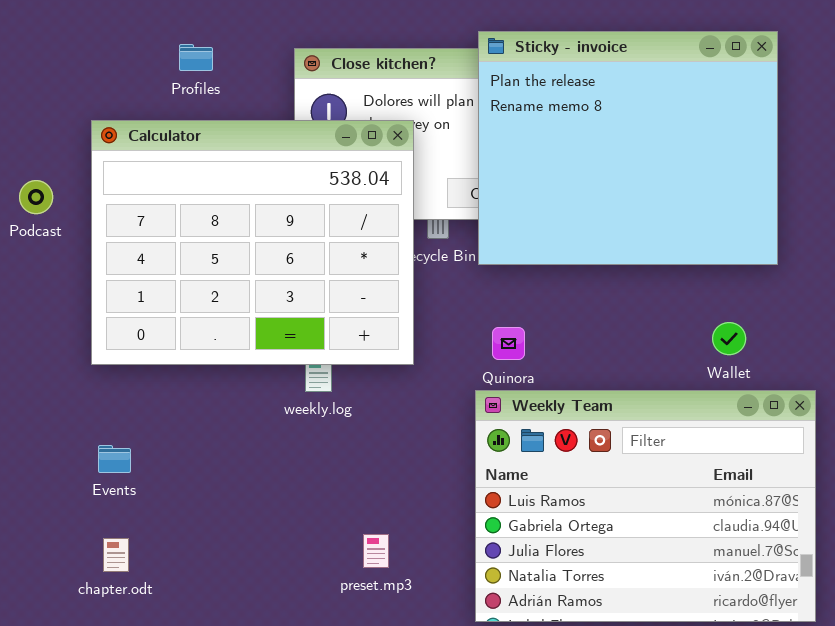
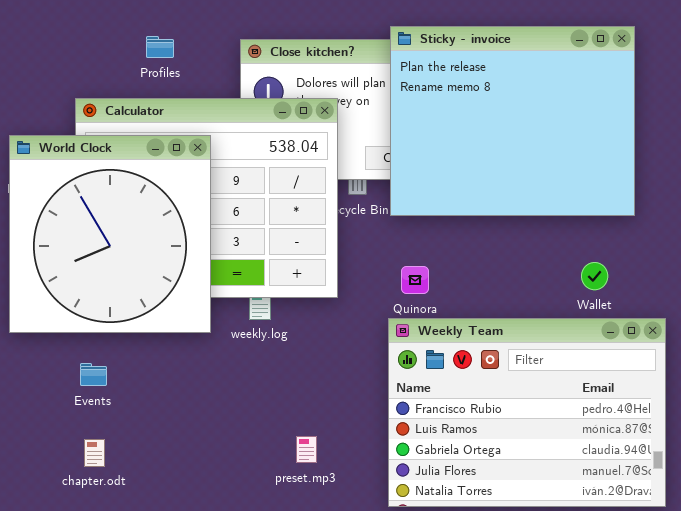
World Clock: none -> [9,135,211,333], opened
Weekly Team: [475,390,816,622] -> [388,318,666,507], scrolled up 1 row

